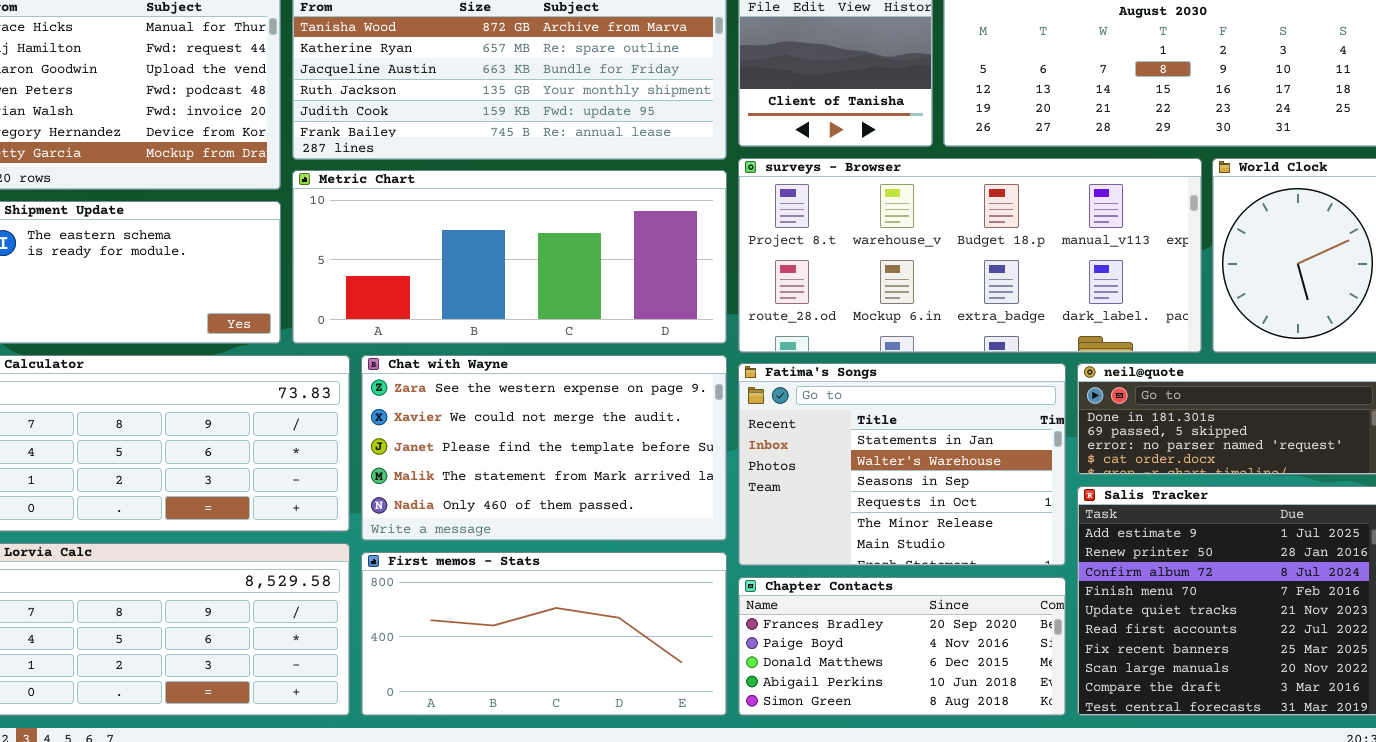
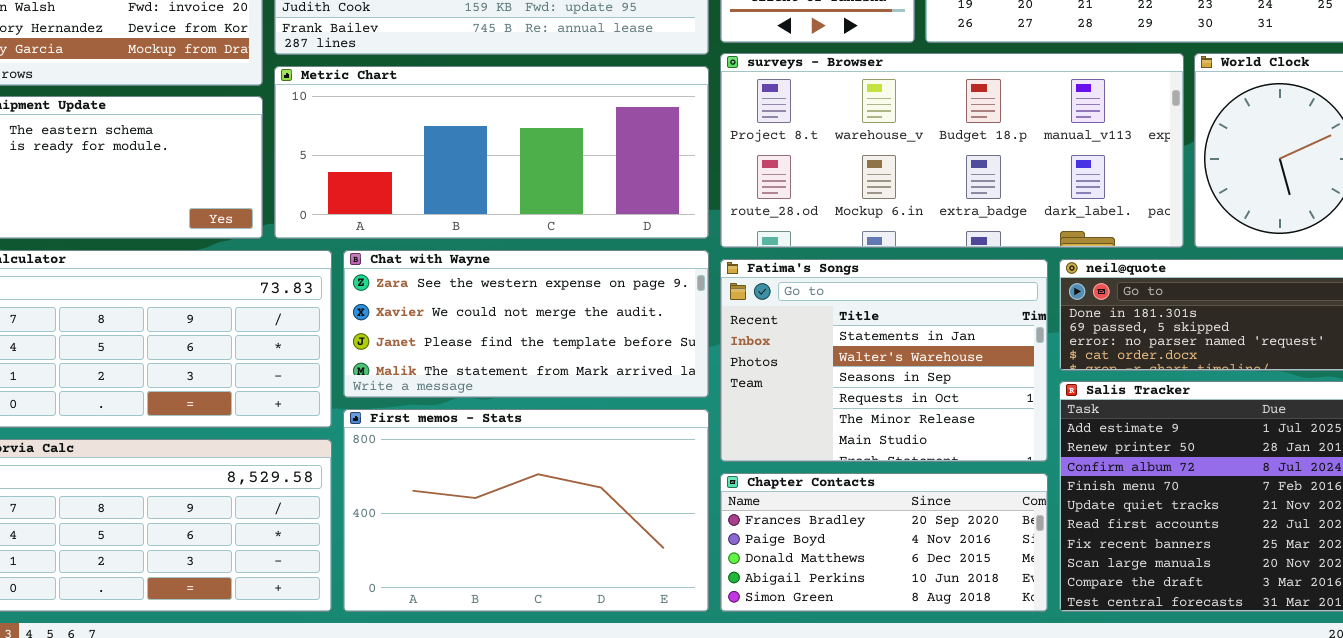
Chat with Wayne: [361,355,727,541] -> [343,250,709,398], resized
First memos - Stats: [361,552,727,716] -> [343,409,709,612], resized

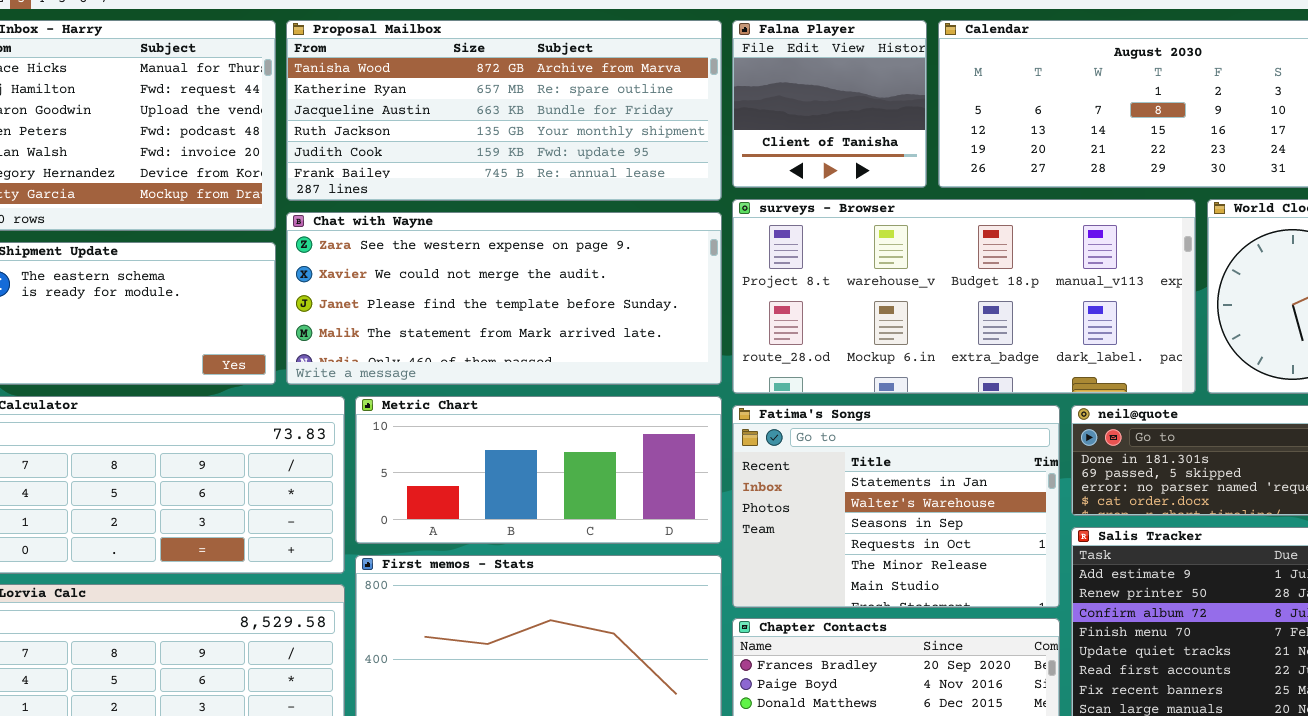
Metric Chart: [274,66,709,239] -> [355,396,722,544], moved, resized
Chat with Wayne: [343,250,709,398] -> [286,212,722,385], moved, resized

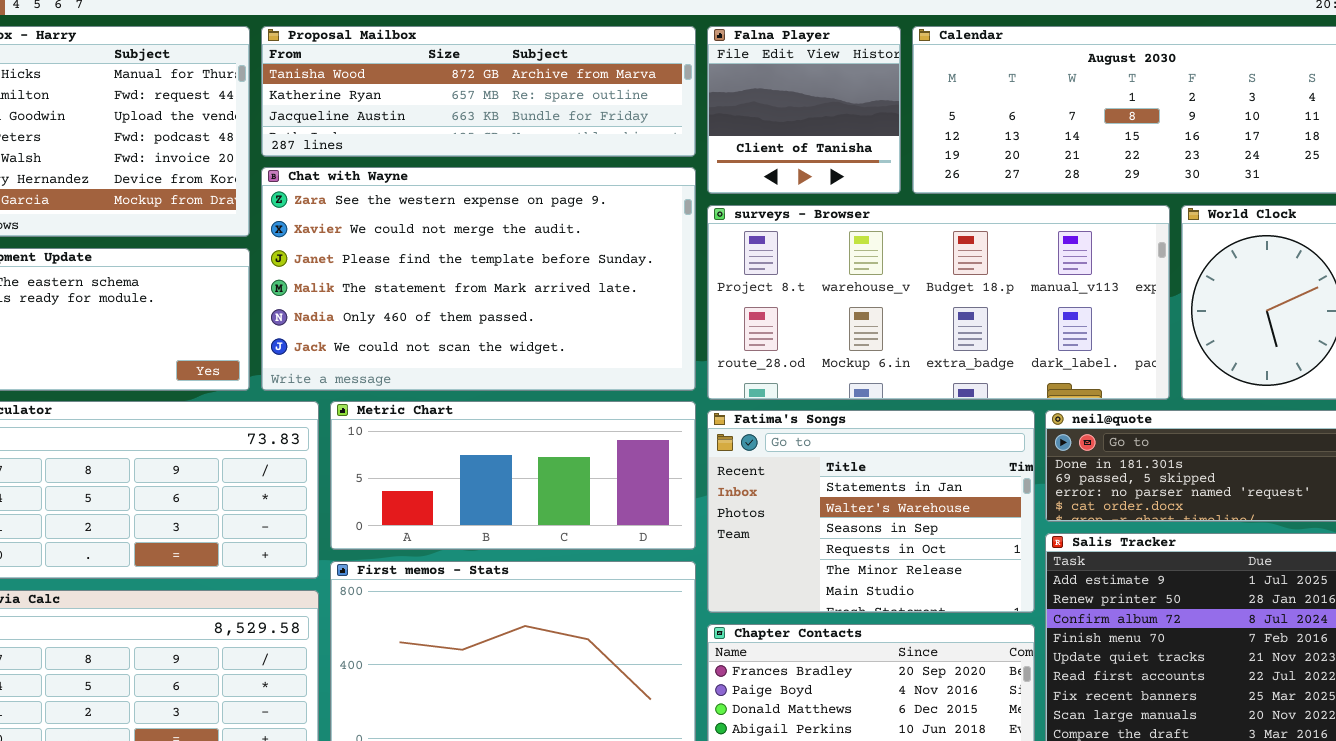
Proposal Mailbox: [286,20,722,201] -> [261,26,696,157], resized
Chat with Wayne: [286,212,722,385] -> [261,167,696,391], resized

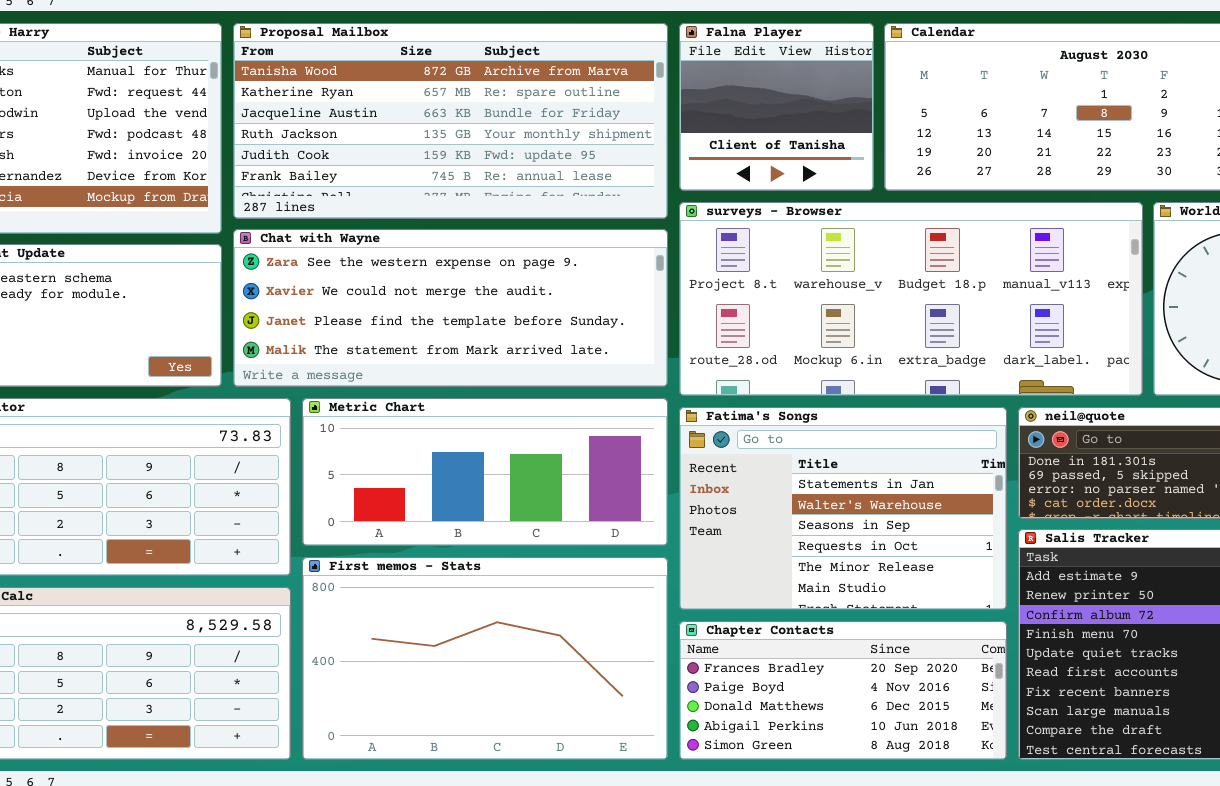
Proposal Mailbox: [261,26,696,157] -> [233,23,668,219], resized
Chat with Wayne: [261,167,696,391] -> [233,229,668,387], resized

